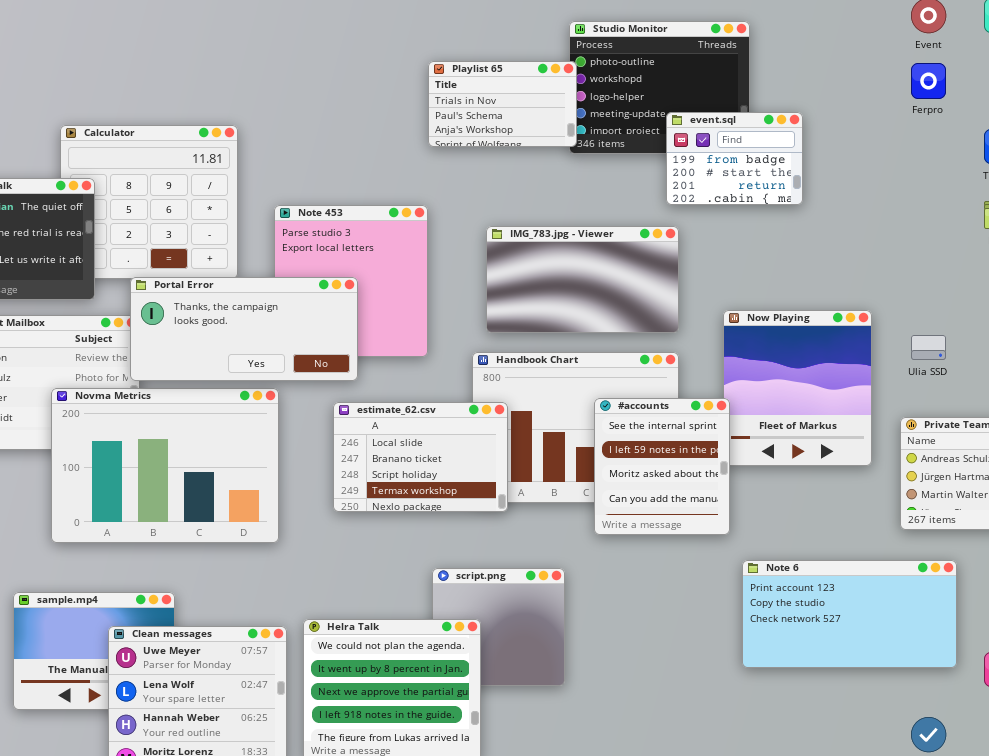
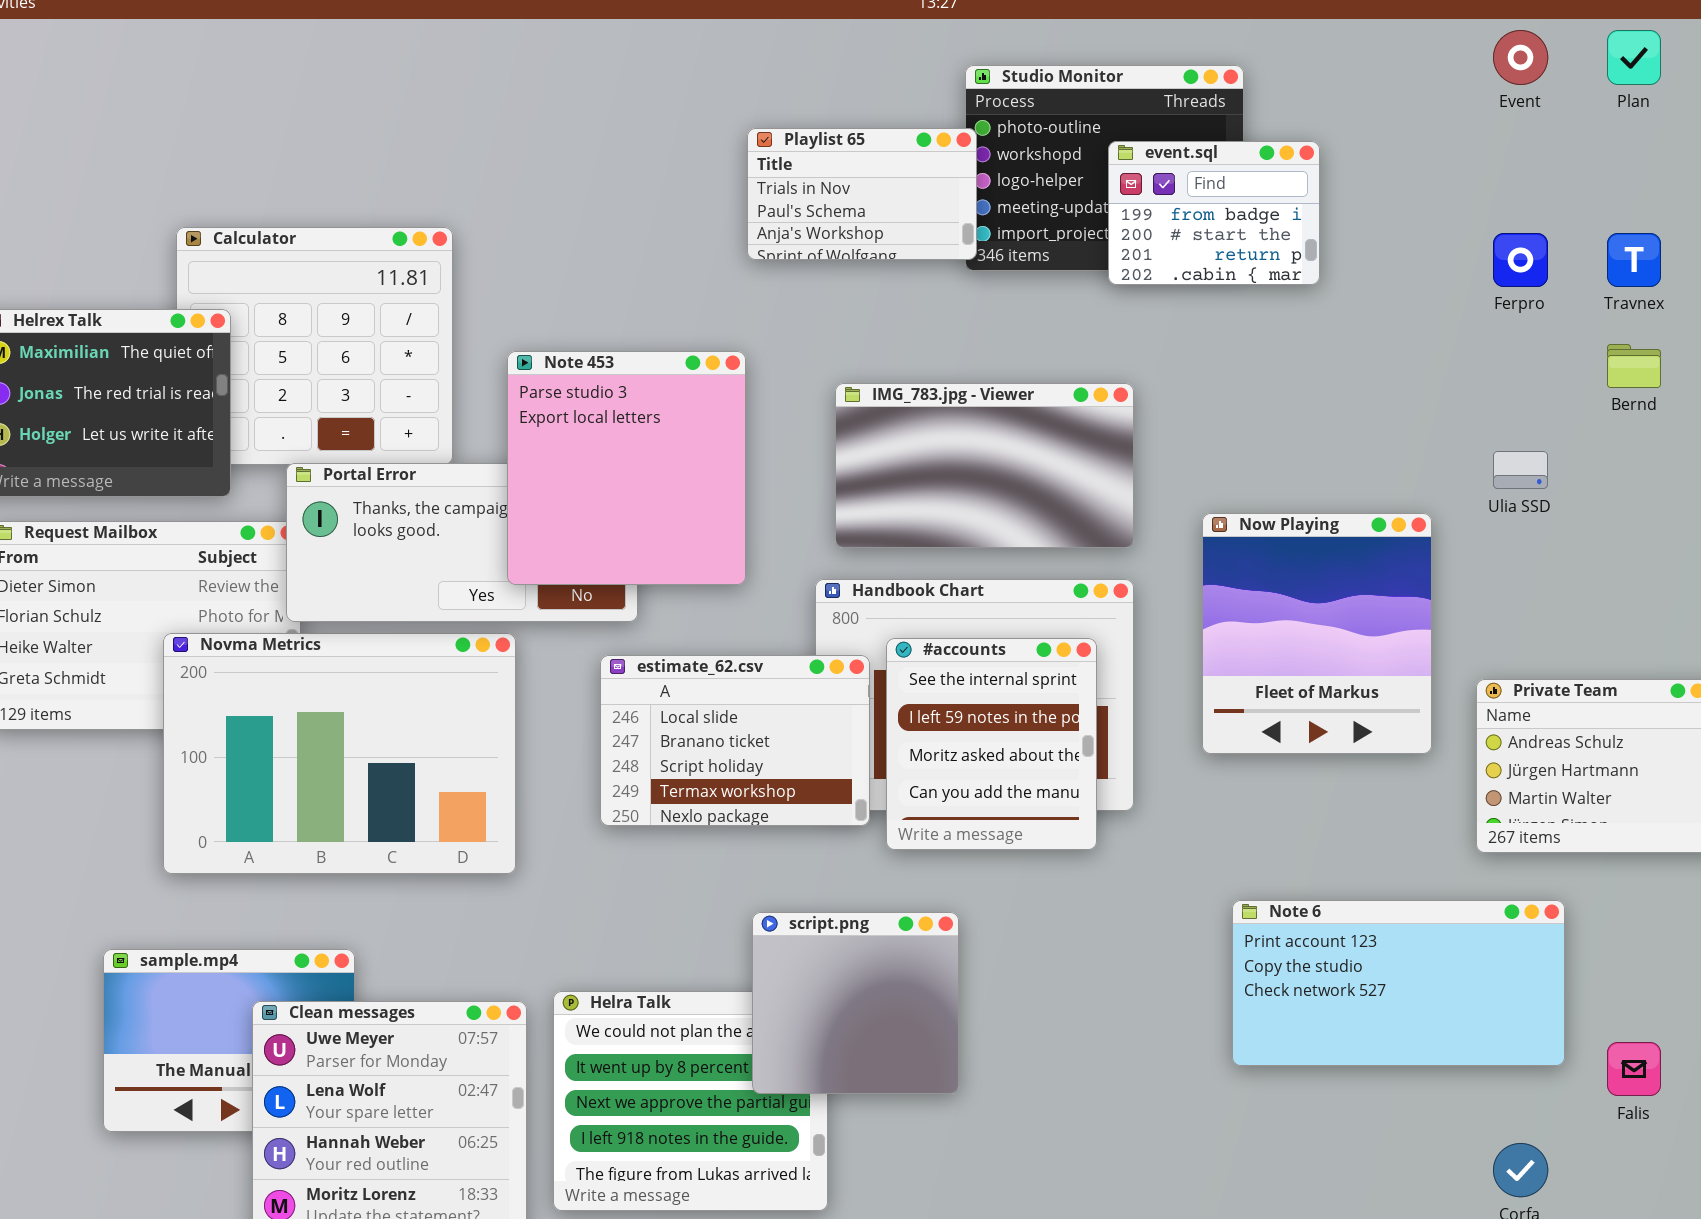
Ferpro: [911,63,946,99] -> [1493,233,1548,287], moved
event.sql: [666,112,803,205] -> [1108,141,1320,285], moved
Note 453: [274,205,428,357] -> [507,351,746,585], raised
Ulia SSD: [911,335,946,360] -> [1493,451,1548,489], moved
#accounts: [594,398,730,535] -> [886,638,1097,850], moved
script.png: [432,568,565,686] -> [752,912,959,1094], raised

